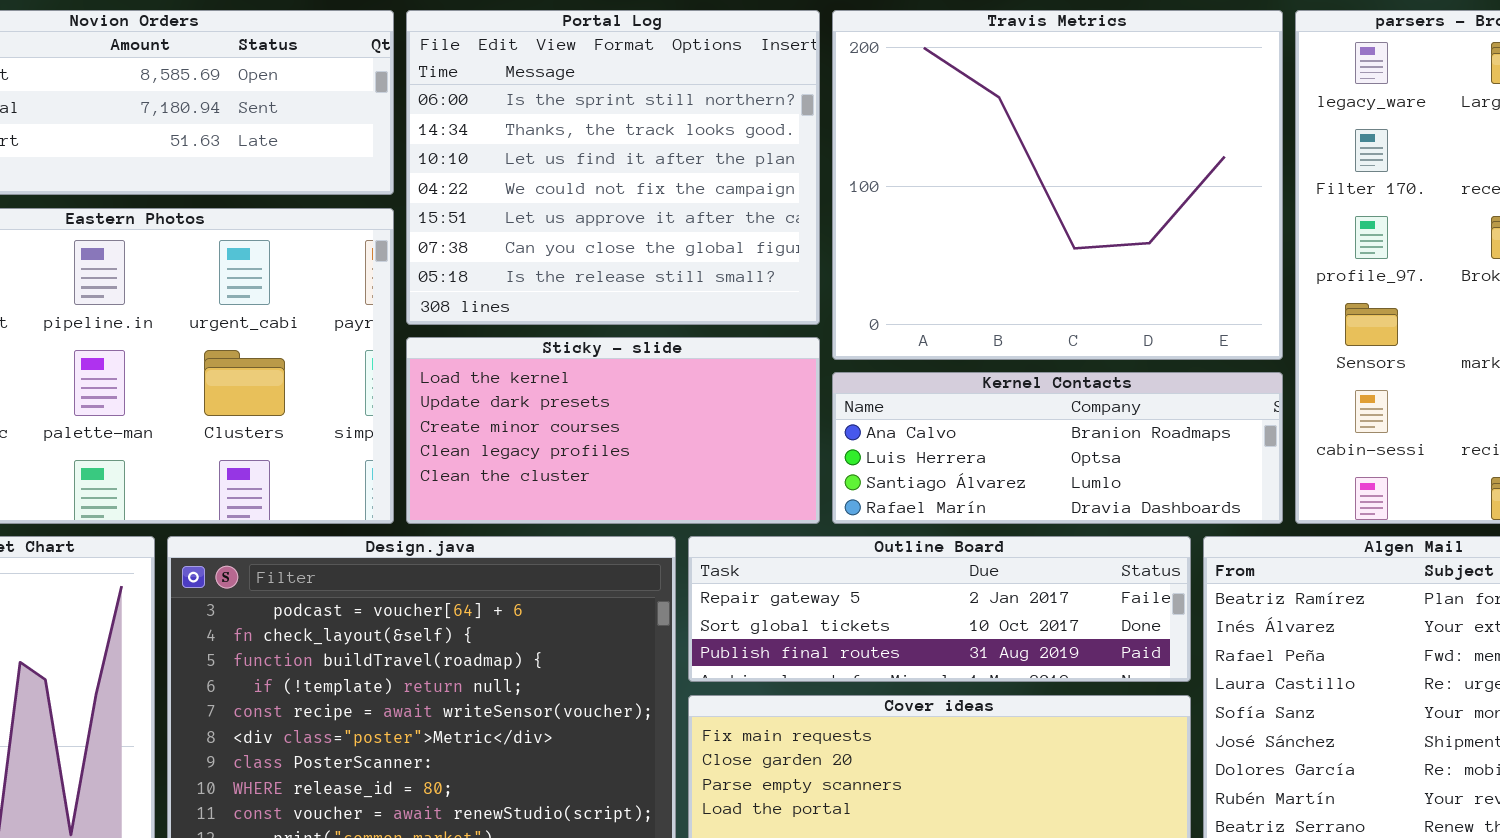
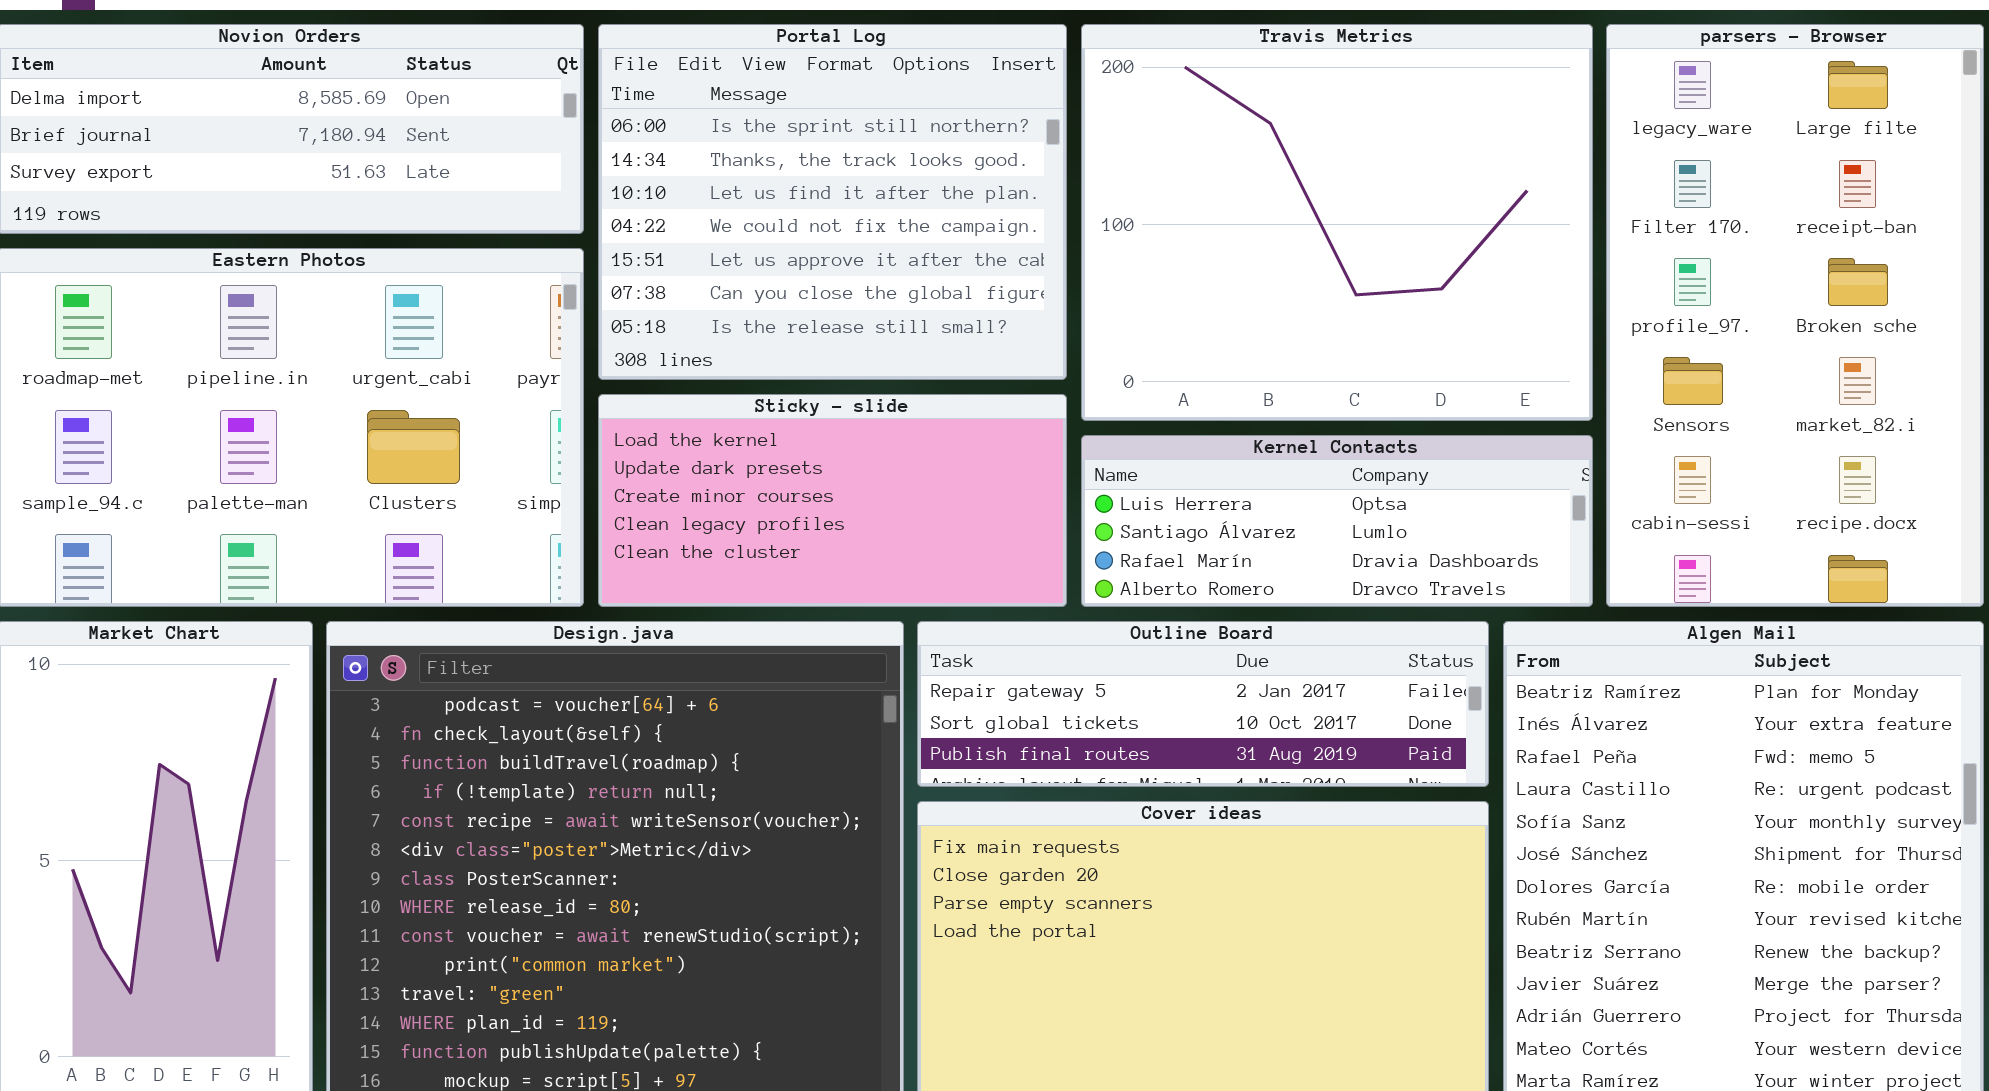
Kernel Contacts: [832,372,1283,524] -> [1081,435,1593,607], scrolled down 1 row

